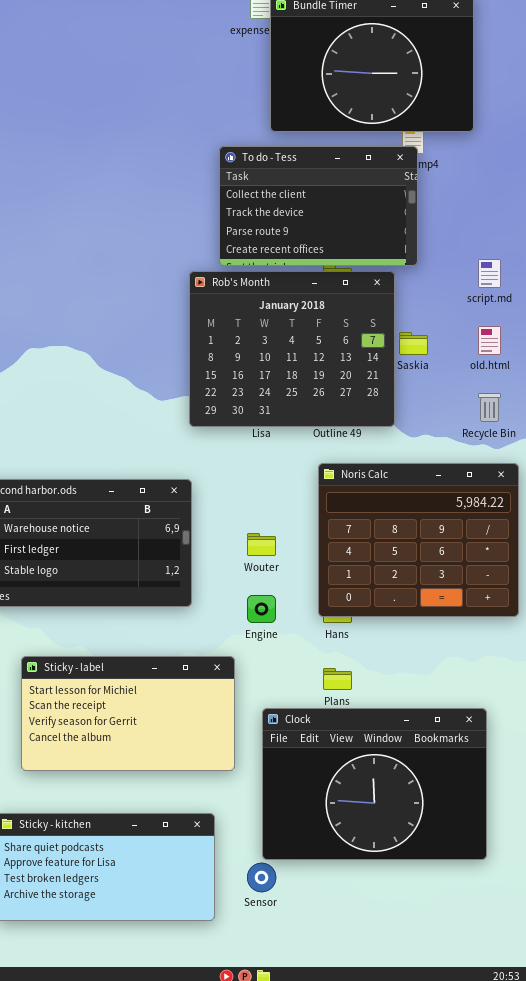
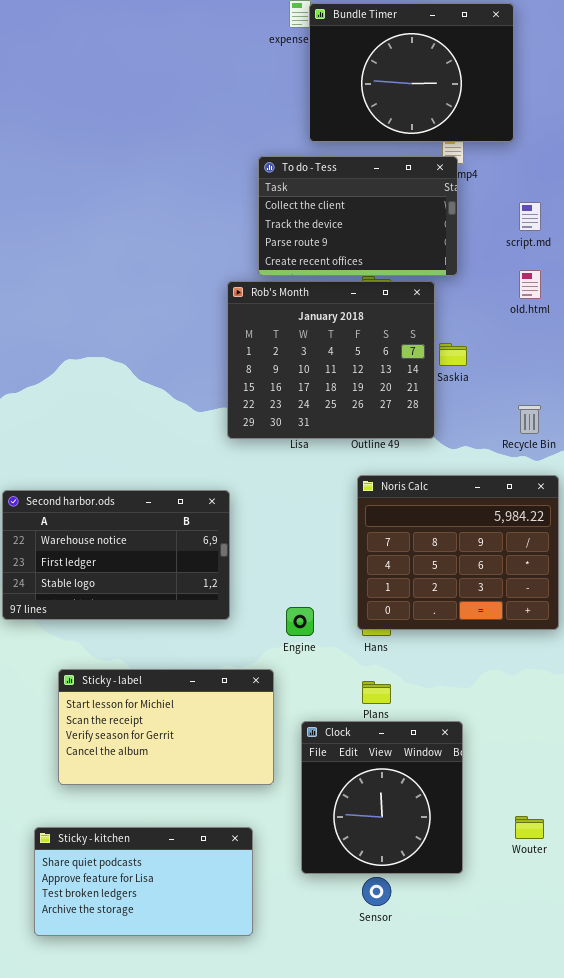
script.md: [478,259,501,288] -> [519,202,541,231], moved
old.html: [478,326,501,355] -> [519,270,541,299], moved
Wouter: [247,533,276,556] -> [515,816,544,839], moved
Clock: [262,708,487,860] -> [301,721,463,874], resized
Sensor: [247,863,276,892] -> [362,877,391,906], moved

